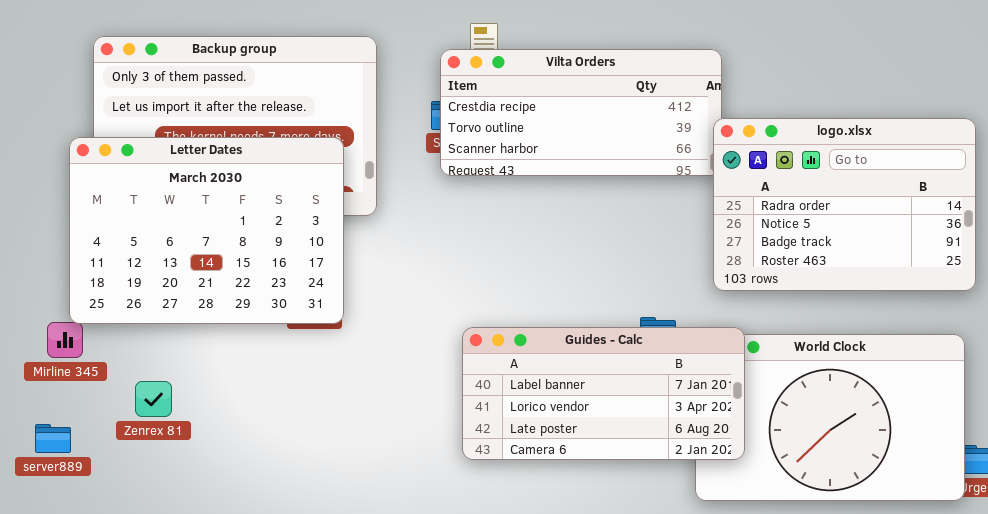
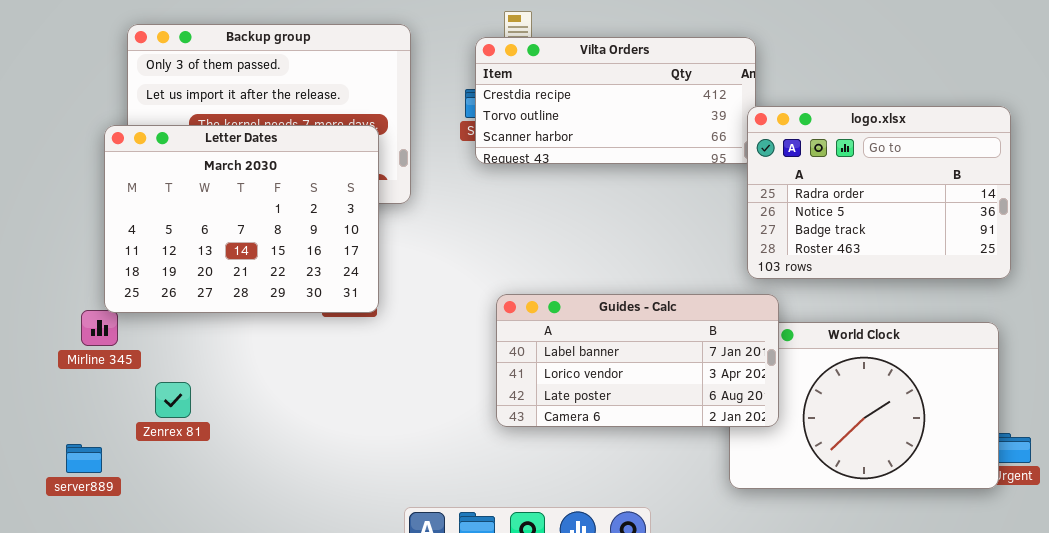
Guides - Calc: [462,327,745,460] -> [496,294,779,427], moved
Zenrex 81: [135,381,172,417] -> [155,382,191,418], moved
server889: [35,424,71,453] -> [66,444,102,473], moved

